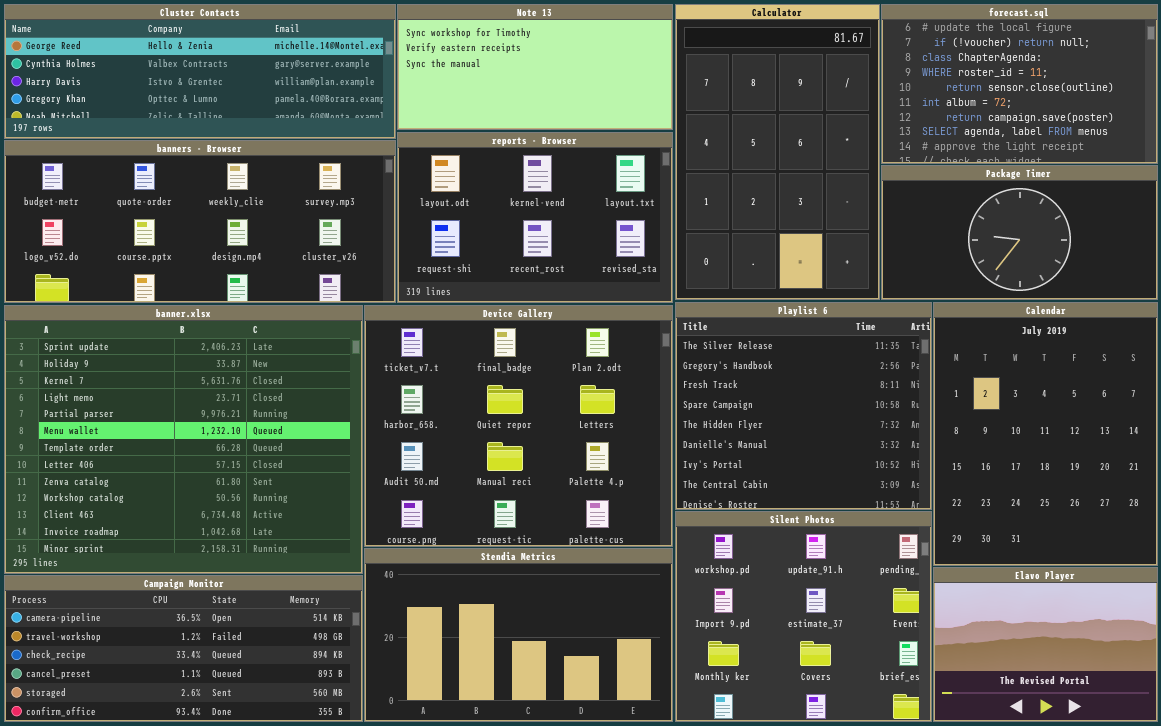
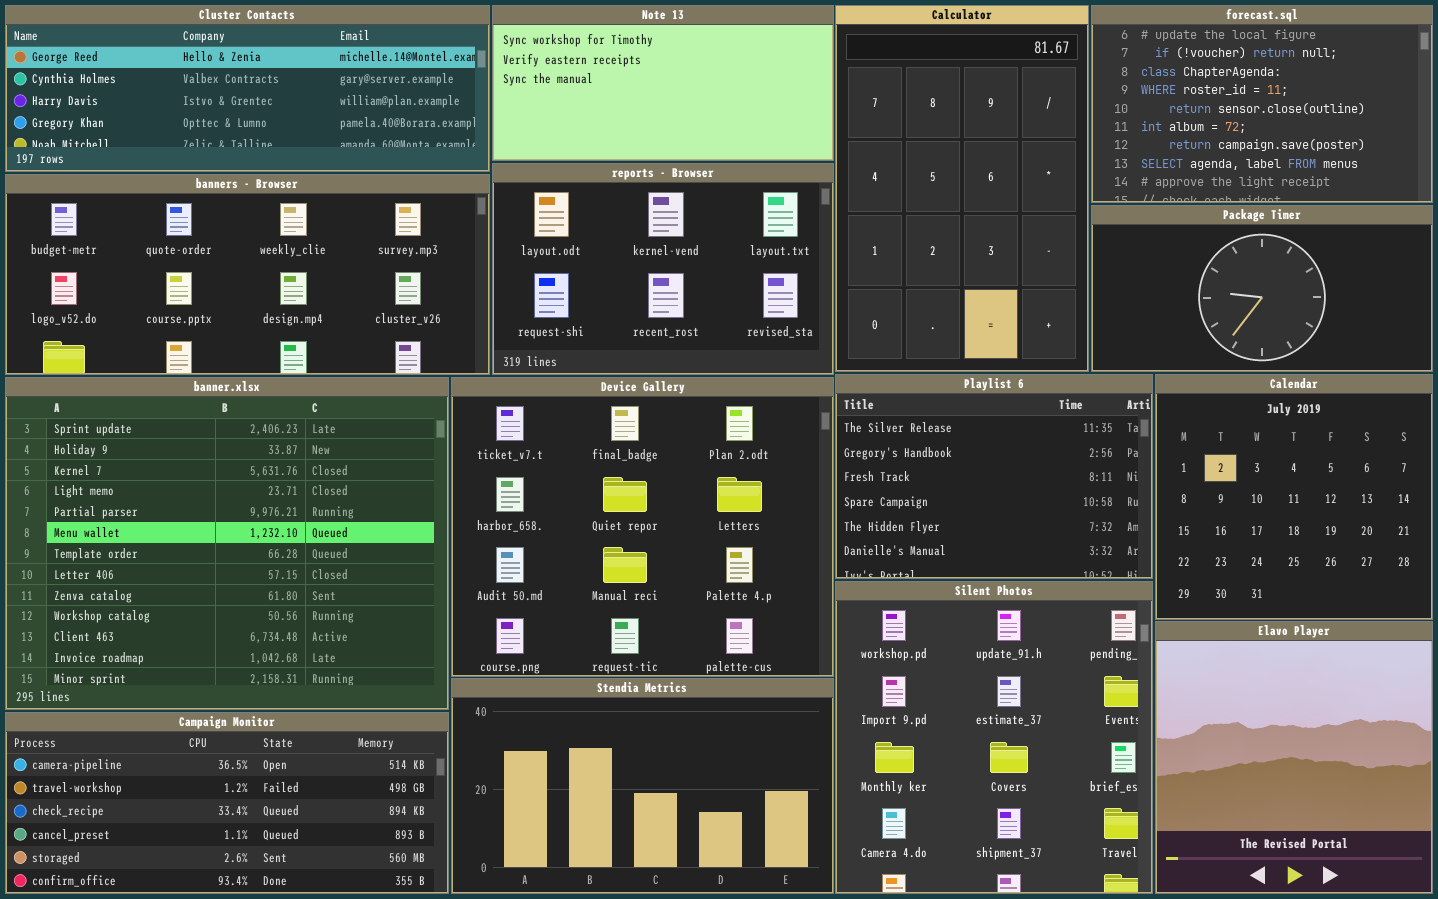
Playlist 6: [675,302,932,510] -> [835,374,1153,579], resized
Calendar: [933,302,1158,566] -> [1155,374,1433,620], resized
Silent Photos: [675,511,932,722] -> [835,581,1153,894], resized
Elavo Player: [933,567,1158,722] -> [1155,621,1433,894], resized

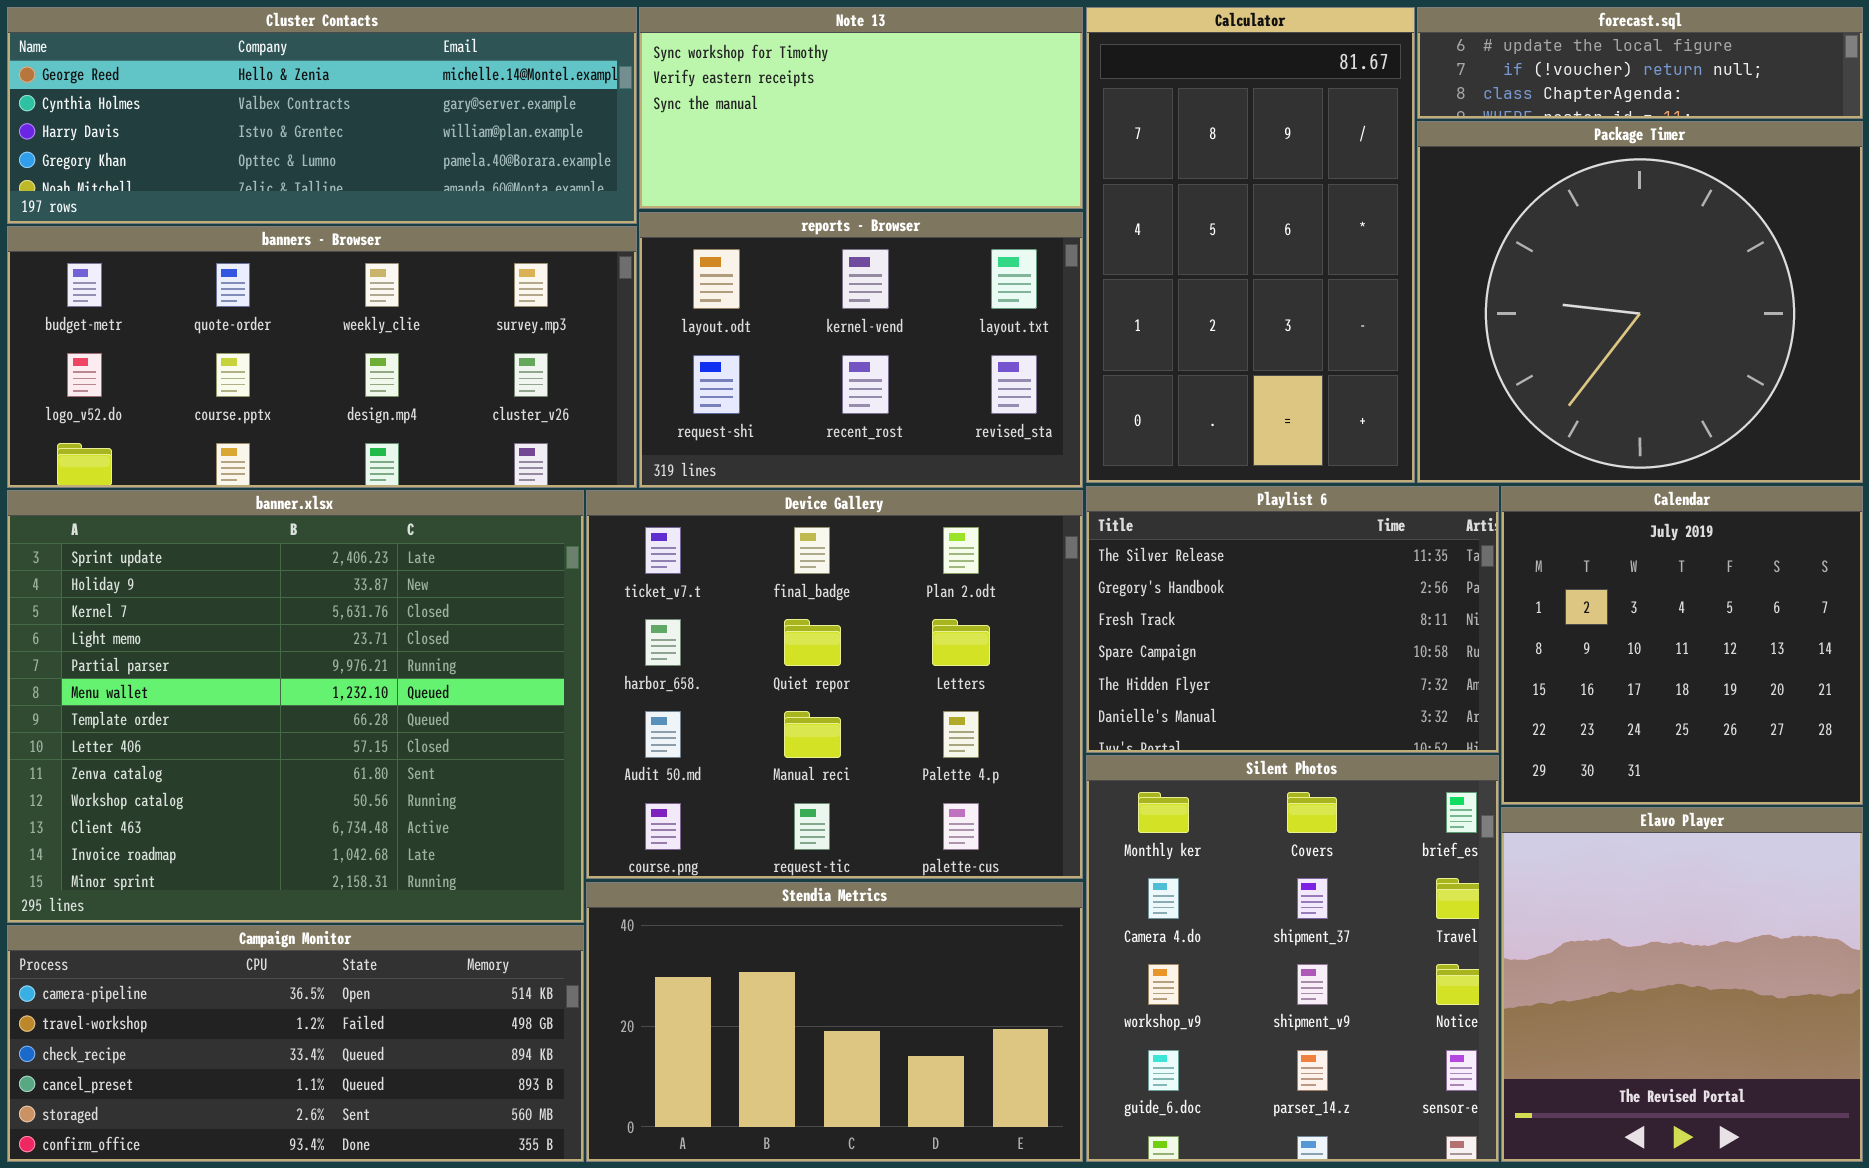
forecast.sql: [1091,5,1433,203] -> [1417,7,1863,119], resized
Package Timer: [1091,205,1433,372] -> [1417,121,1863,483], resized
Silent Photos: [835,581,1153,894] -> [1086,755,1499,1162], scrolled down 2 rows

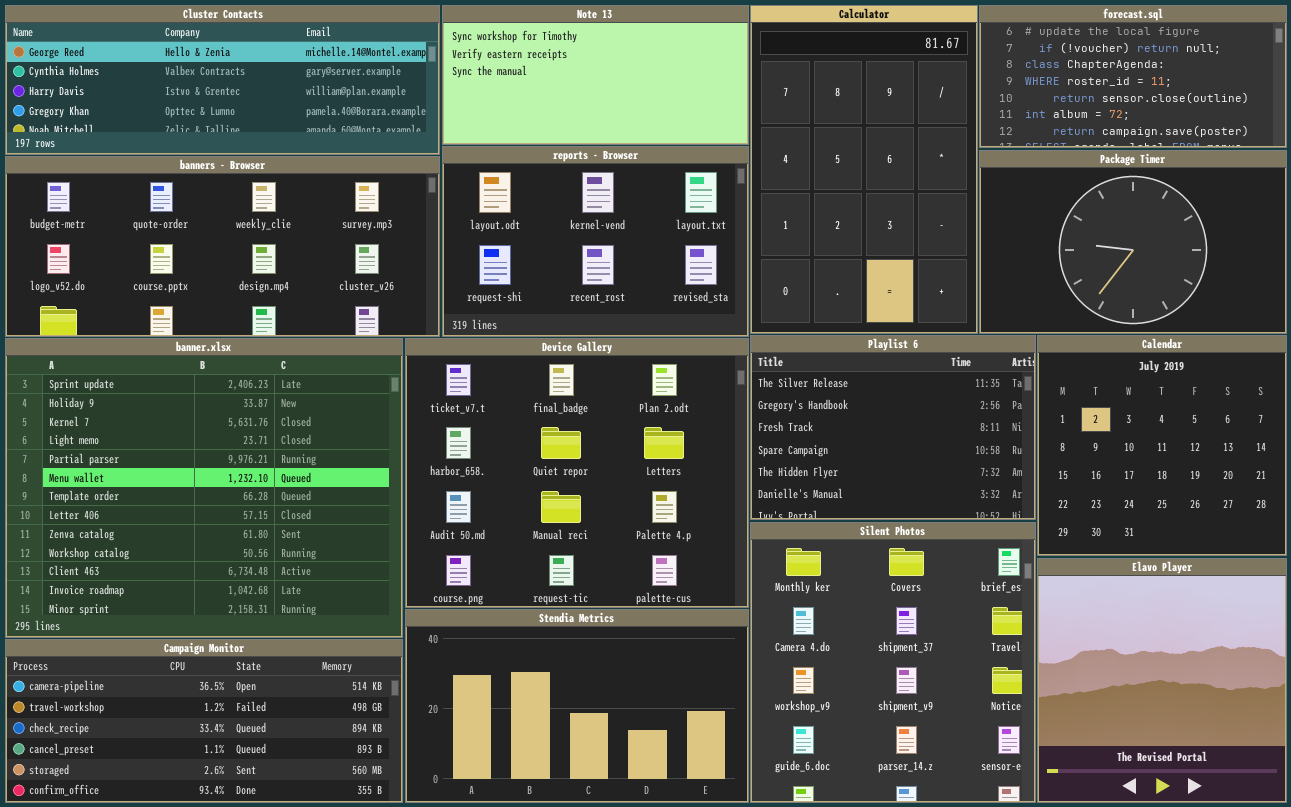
forecast.sql: [1417,7,1863,119] -> [979,5,1287,148], resized
Package Timer: [1417,121,1863,483] -> [979,150,1287,334], resized

